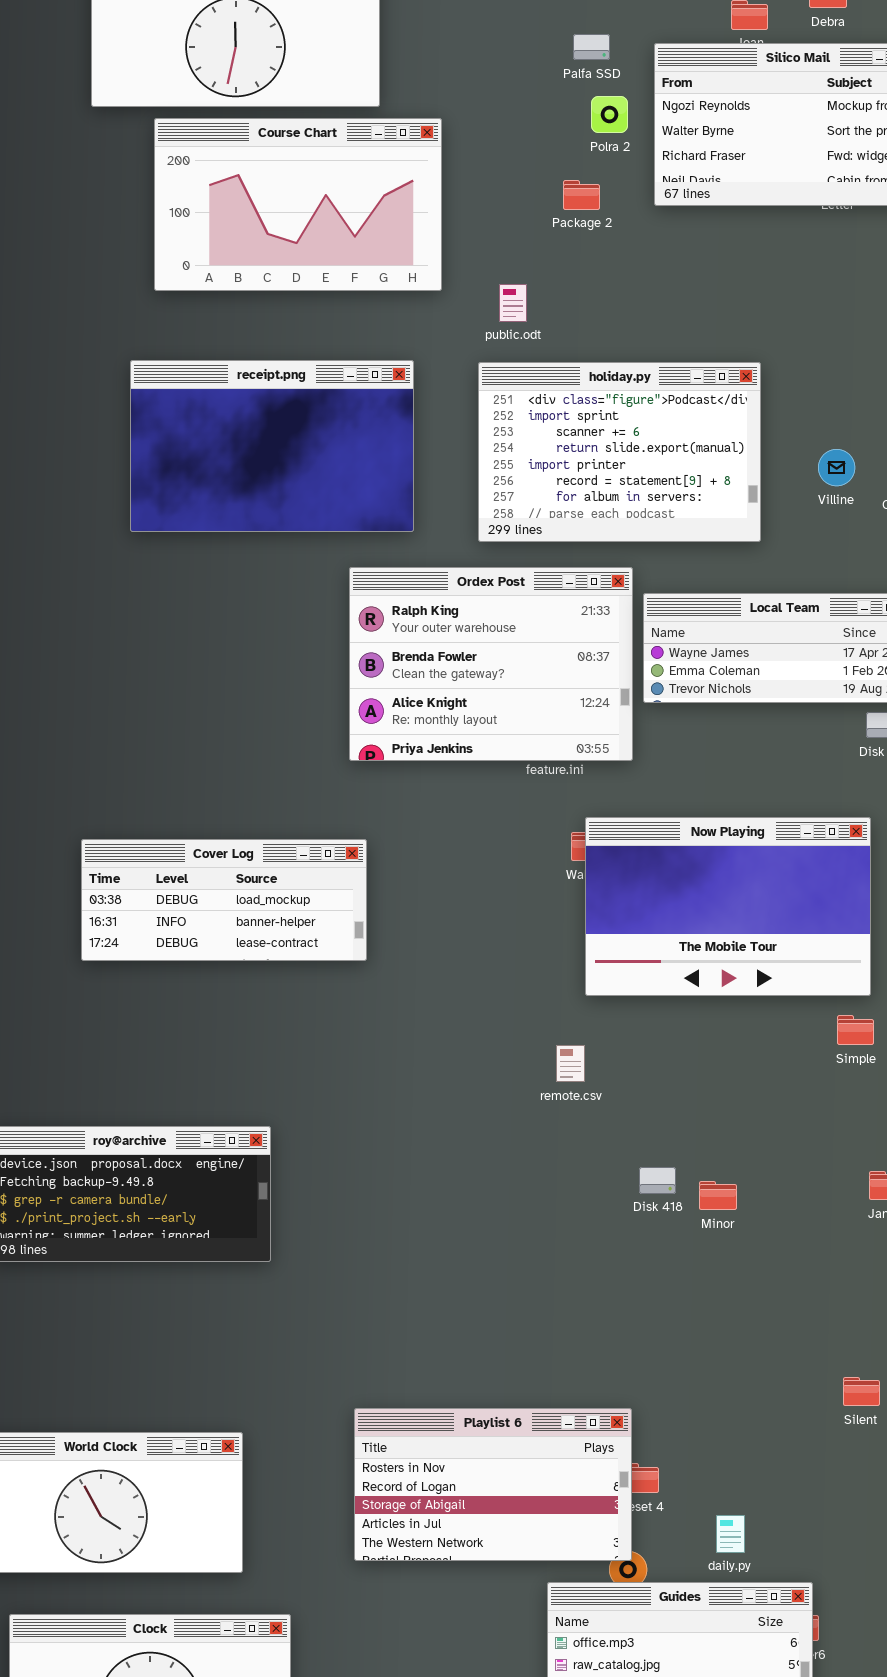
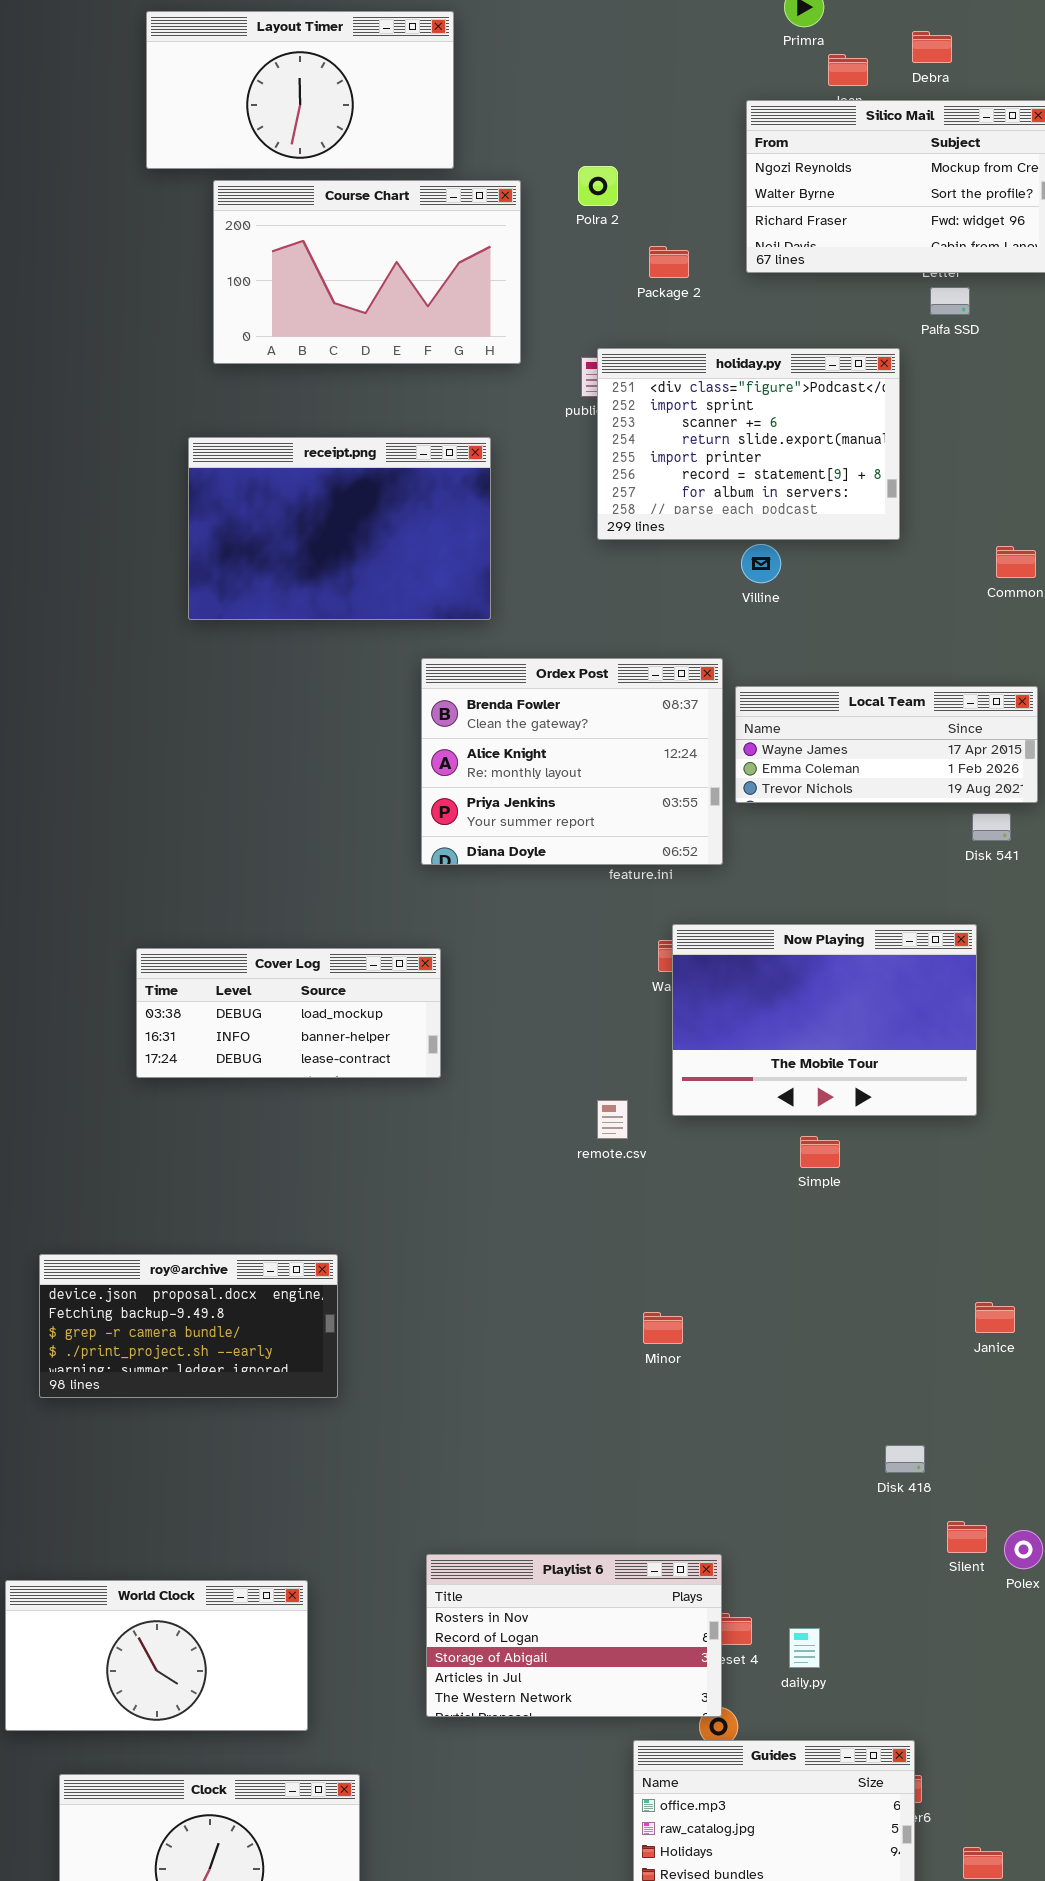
Palfa SSD: [573,34,610,60] -> [930,287,970,315], moved
Polra 2: [591,96,628,133] -> [578,166,618,206], moved
holiday.py: [478,362,761,542] -> [597,348,900,540], moved
Villine: [818,449,855,486] -> [741,544,781,583], moved
Ordex Post: [349,567,633,761] -> [421,658,723,865], scrolled down 1 row
Simple: [837,1015,874,1045] -> [800,1136,840,1168], moved
remote.csv: [556,1045,585,1082] -> [597,1100,628,1139], moved
Disk 418: [639,1167,676,1194] -> [885,1445,925,1473], moved
Minor: [699,1181,737,1210] -> [643,1312,683,1344], moved
daily.py: [716,1515,745,1553] -> [789,1628,820,1668], moved

